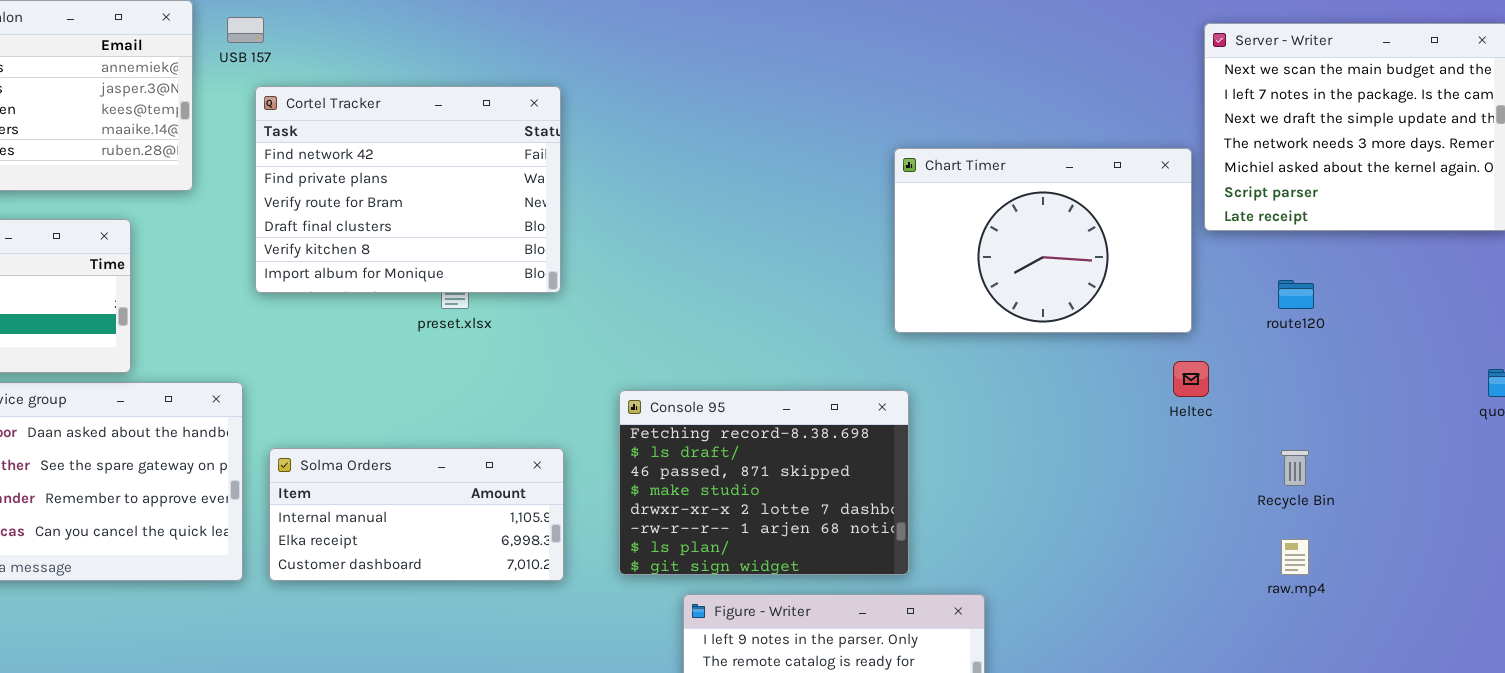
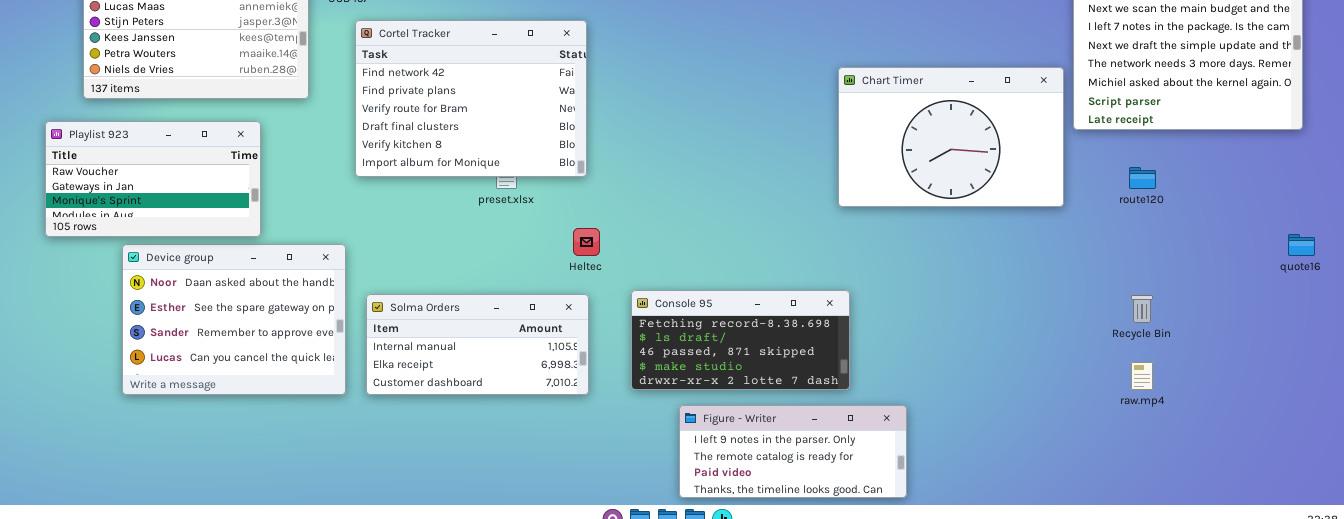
Heltec: [1173,361,1209,397] -> [573,228,600,256], moved
Console 95: [619,390,909,575] -> [631,290,850,390], resized

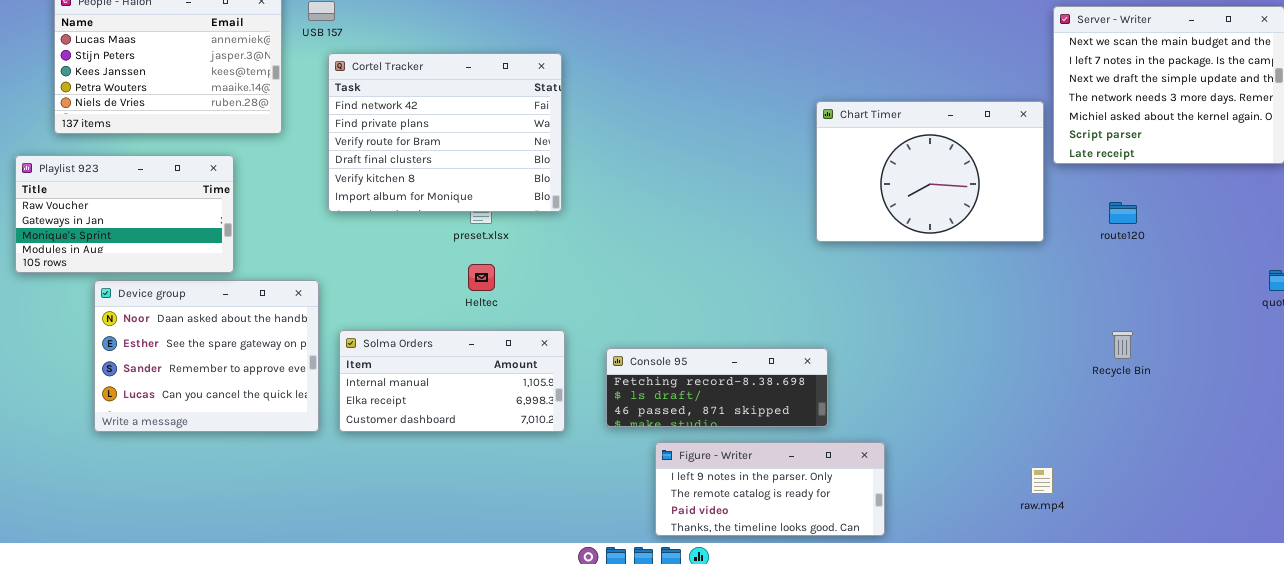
Heltec: [573,228,600,256] -> [468,264,495,291], moved
Console 95: [631,290,850,390] -> [606,348,828,427], resized
raw.mp4: [1131,362,1153,390] -> [1031,467,1053,494], moved

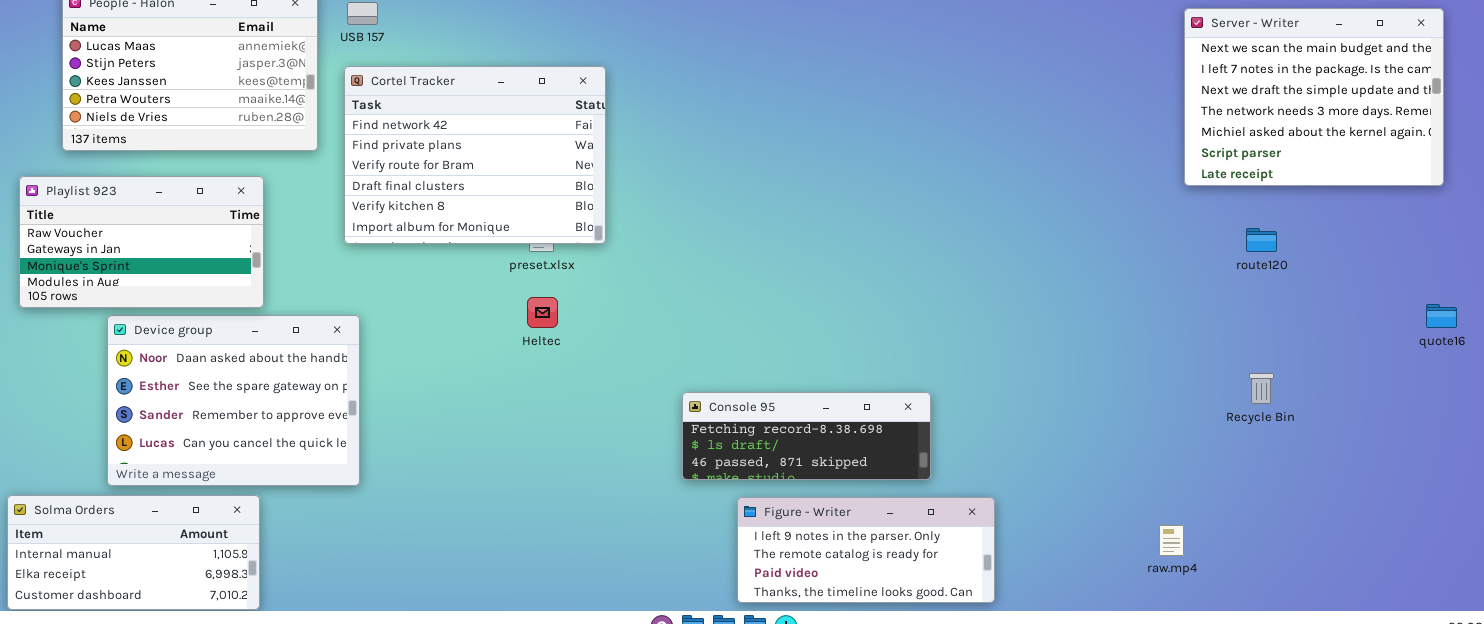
Cortel Tracker: [328,53,562,212] -> [344,66,606,244], moved
Chart Timer: [816,101,1044,242] -> none, closed
Solma Orders: [339,330,565,432] -> [7,495,260,610], moved

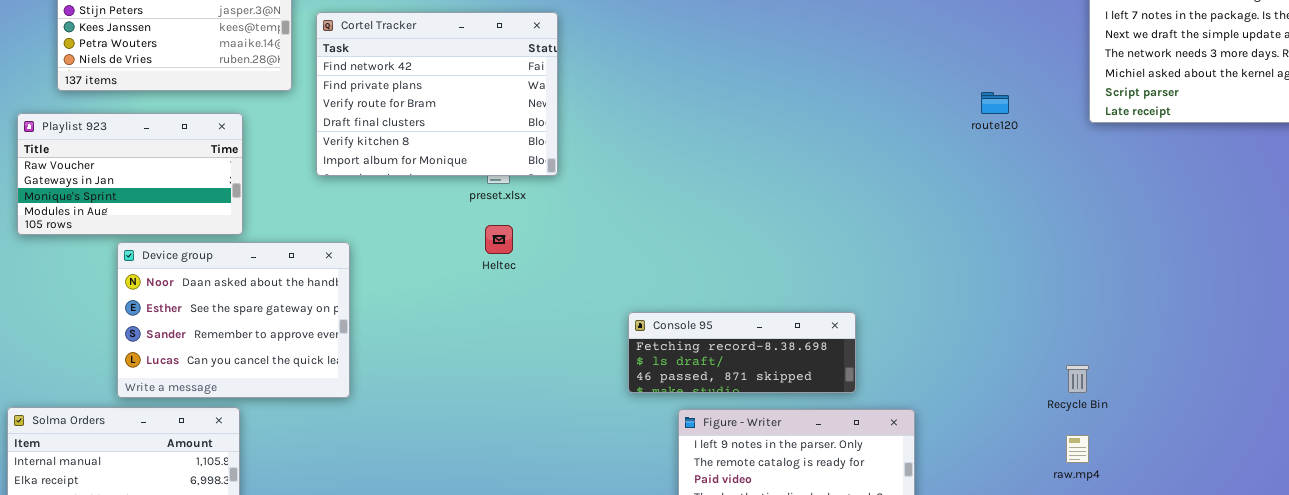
route120: [1246,228,1277,252] -> [981,92,1009,114], moved
Device group: [107,315,360,486] -> [117,242,350,398], moved
Recycle Bin: [1249,373,1274,404] -> [1066,365,1089,393], moved

